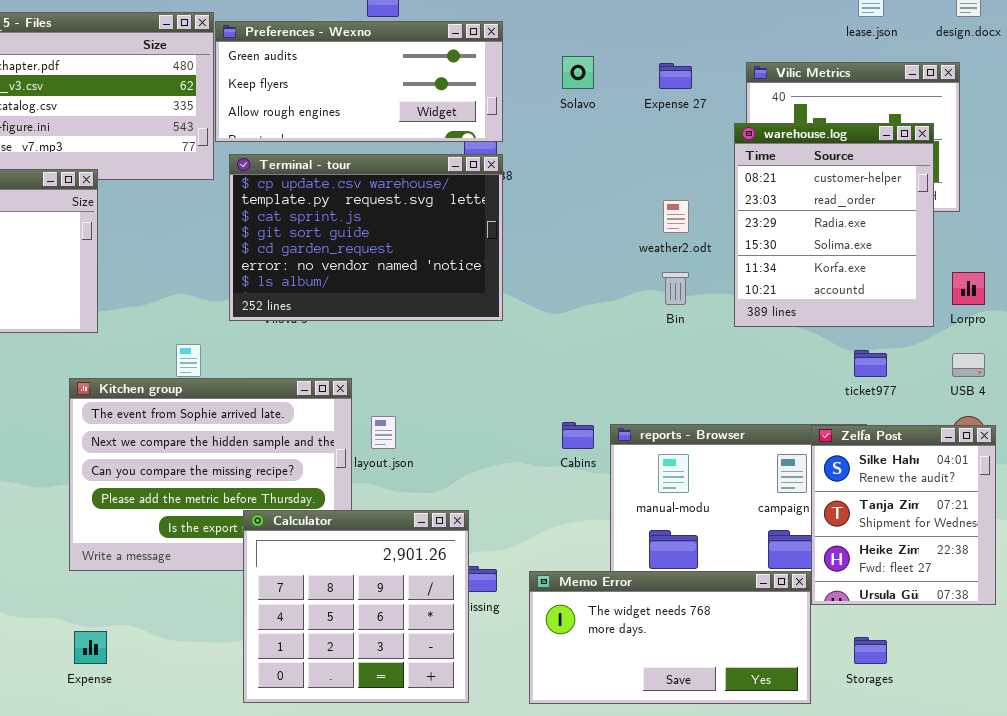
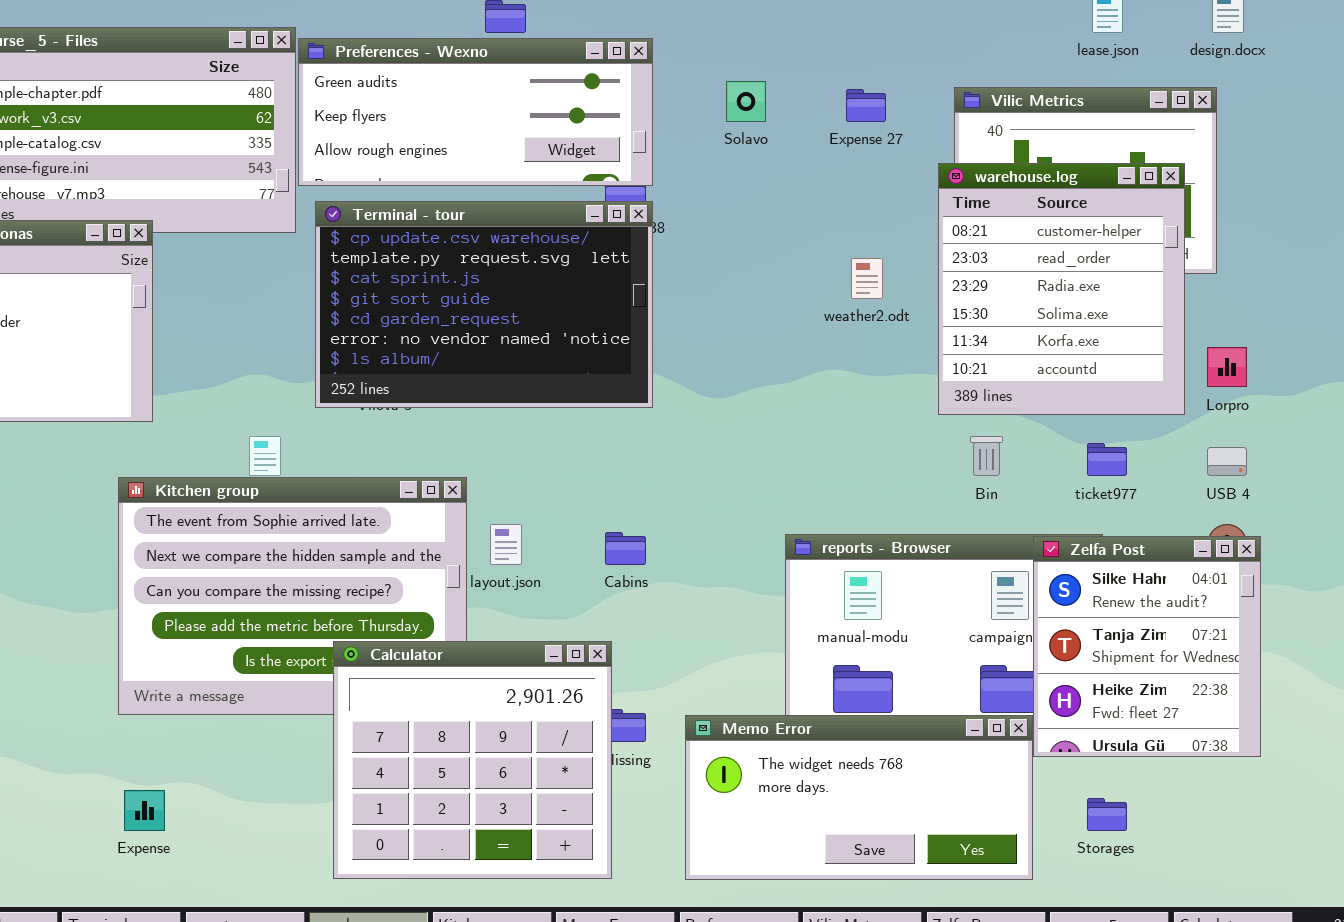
Bin: [662,272,689,305] -> [970,436,1003,476], moved
Cabins: [562,422,594,449] -> [605,532,646,565], moved

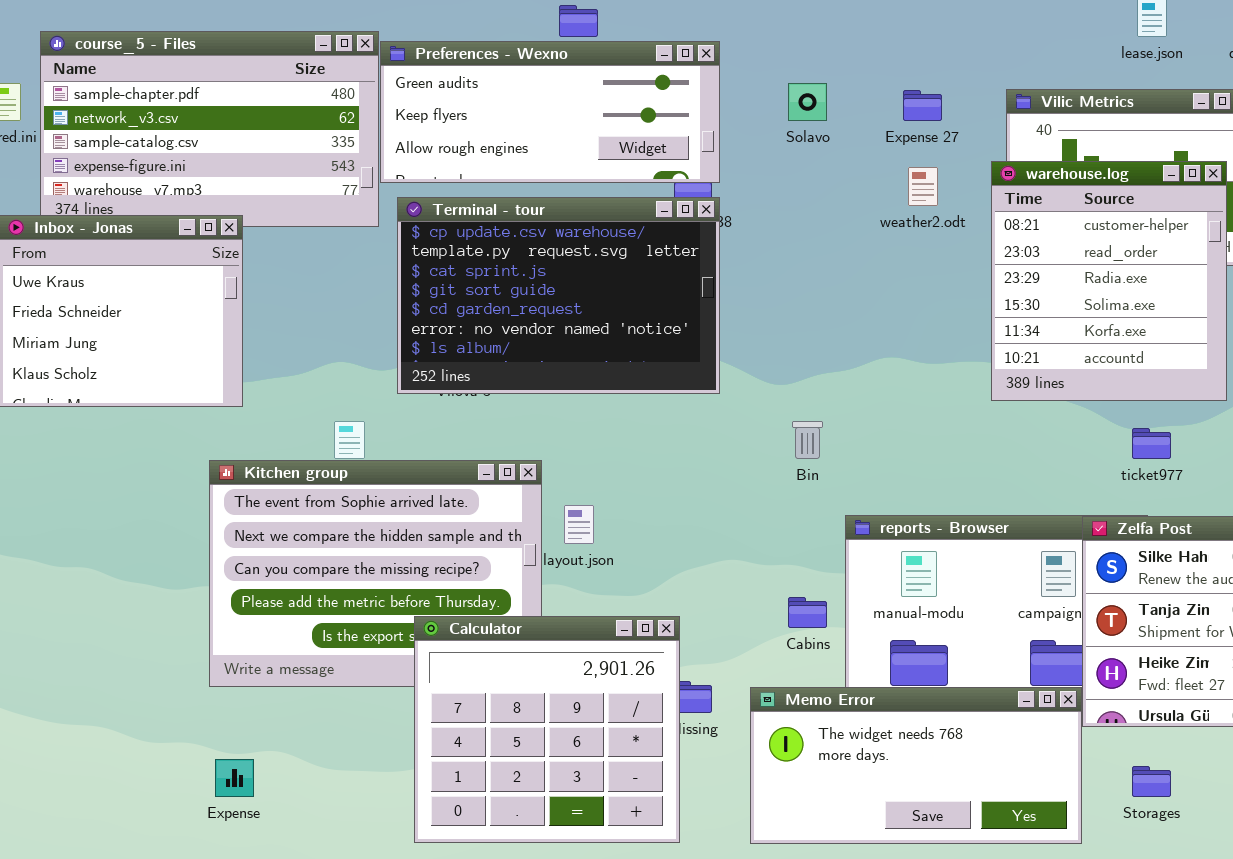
weather2.odt: [851,258,883,299] -> [908,167,938,206], moved
Bin: [970,436,1003,476] -> [792,421,823,459], moved
Cabins: [605,532,646,565] -> [788,597,827,628], moved

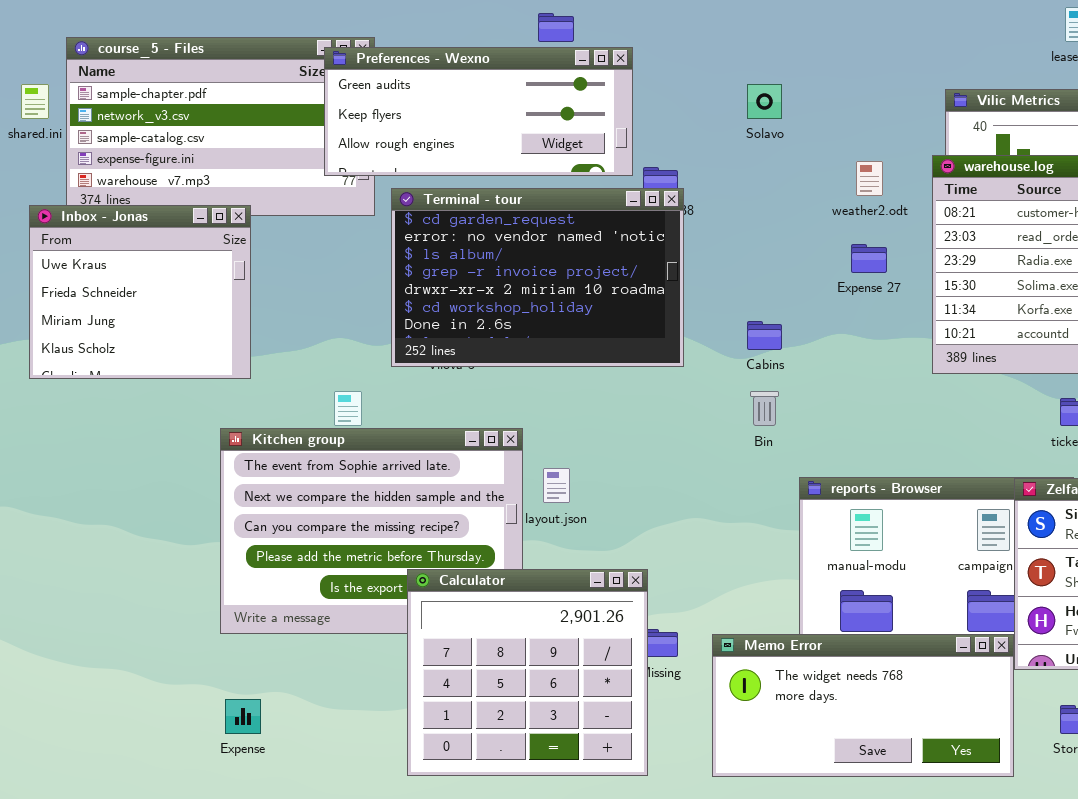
Preferences - Wexno: [380,41,720,183] -> [324,47,633,176], moved
Expense 27: [903,90,942,121] -> [851,244,887,273], moved
Terminal - tour: [397,197,720,394] -> [391,188,684,367], scrolled down 4 rows
Cabins: [788,597,827,628] -> [747,321,782,350], moved

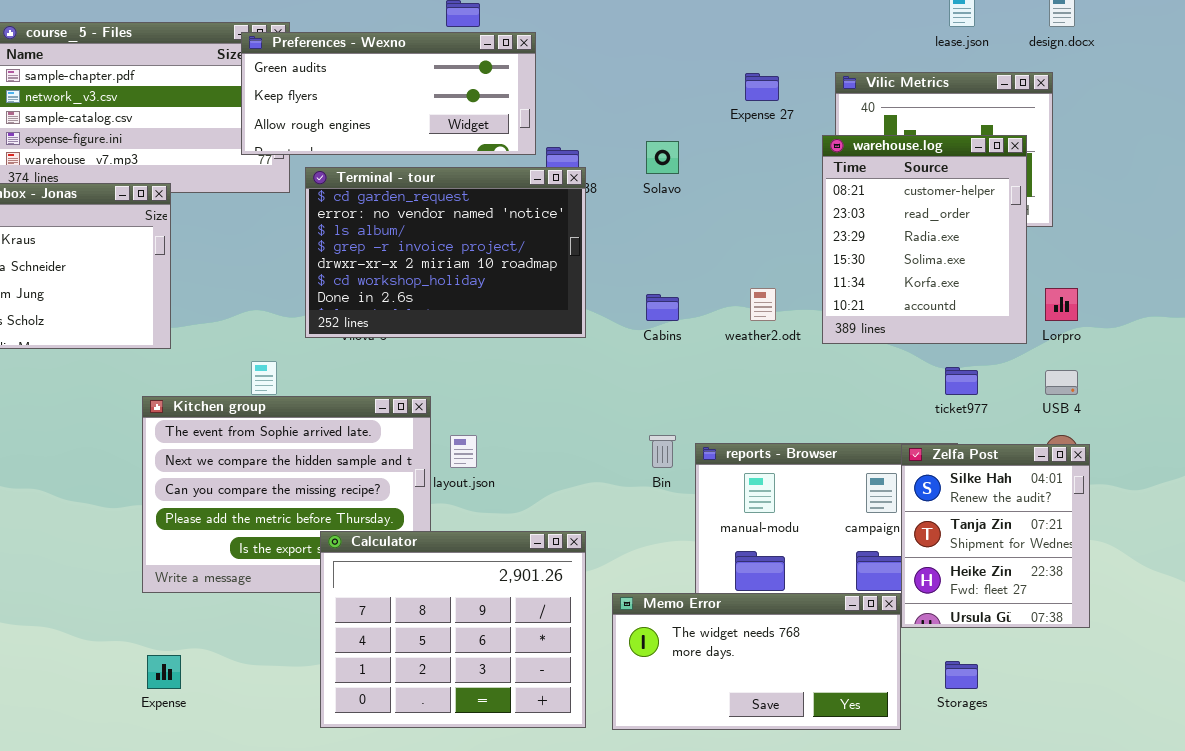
Solavo: [747,84,782,119] -> [646,141,679,174], moved
weather2.odt: [856,161,883,196] -> [750,288,776,321], moved
Expense 27: [851,244,887,273] -> [745,73,779,101], moved
Bin: [750,391,779,426] -> [649,435,676,468], moved
Calculator: [407,569,648,776] -> [320,531,586,728], resized

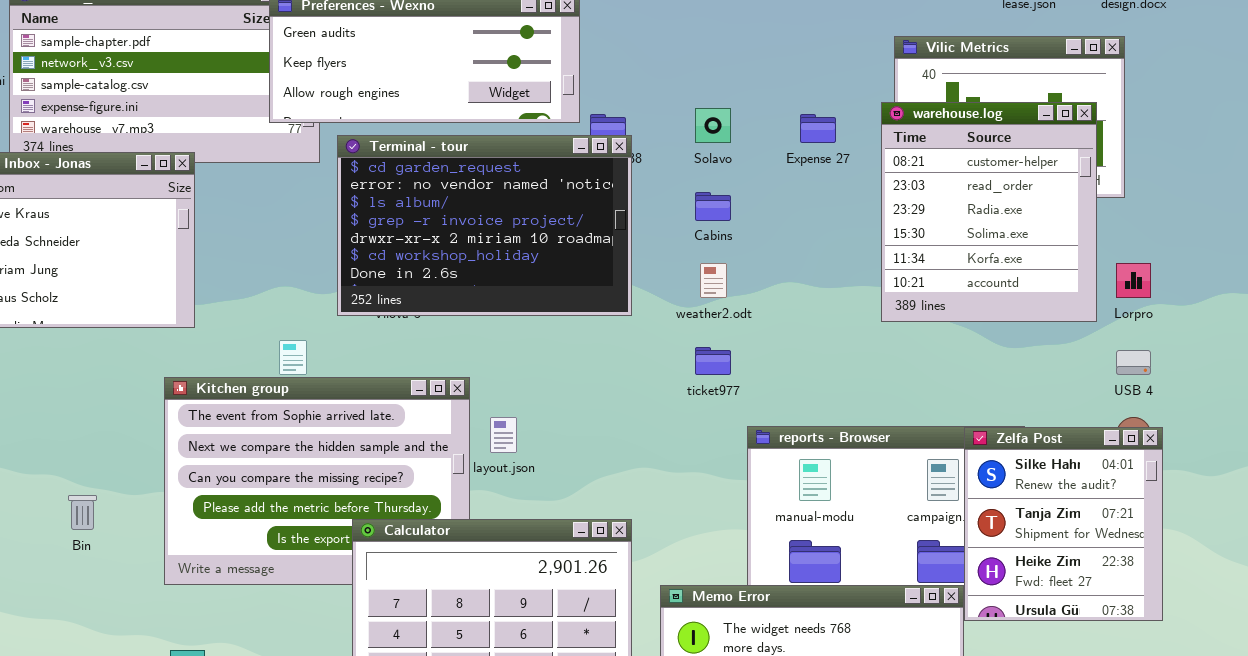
Expense 27: [745,73,779,101] -> [800,114,836,143], moved
weather2.odt: [750,288,776,321] -> [700,263,727,298], moved
Cabins: [646,294,679,321] -> [695,192,731,221], moved
ticket977: [945,367,978,395] -> [695,347,731,375], moved
Bin: [649,435,676,468] -> [68,495,97,530], moved

